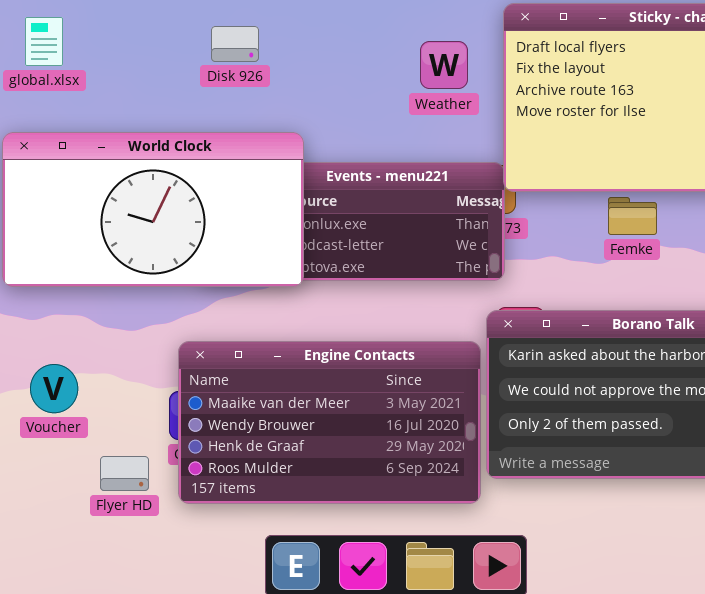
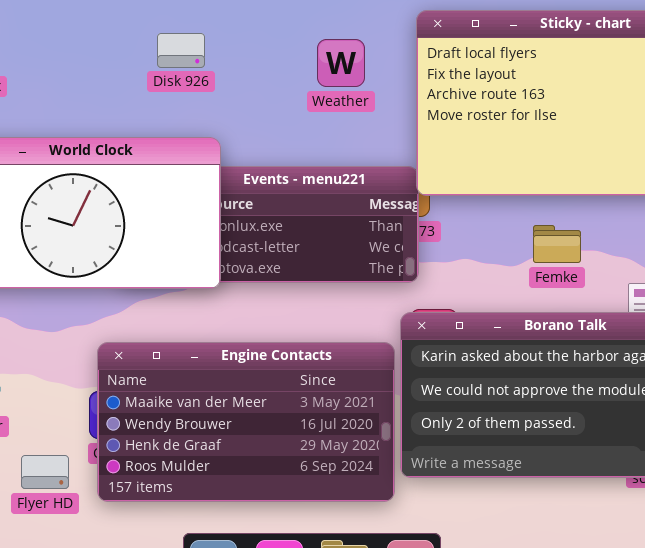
Disk 926: [211,26,259,62] -> [157,33,205,68], moved
Weather: [420,41,468,89] -> [317,39,365,87], moved
Femke: [608,197,657,235] -> [533,225,581,263], moved

